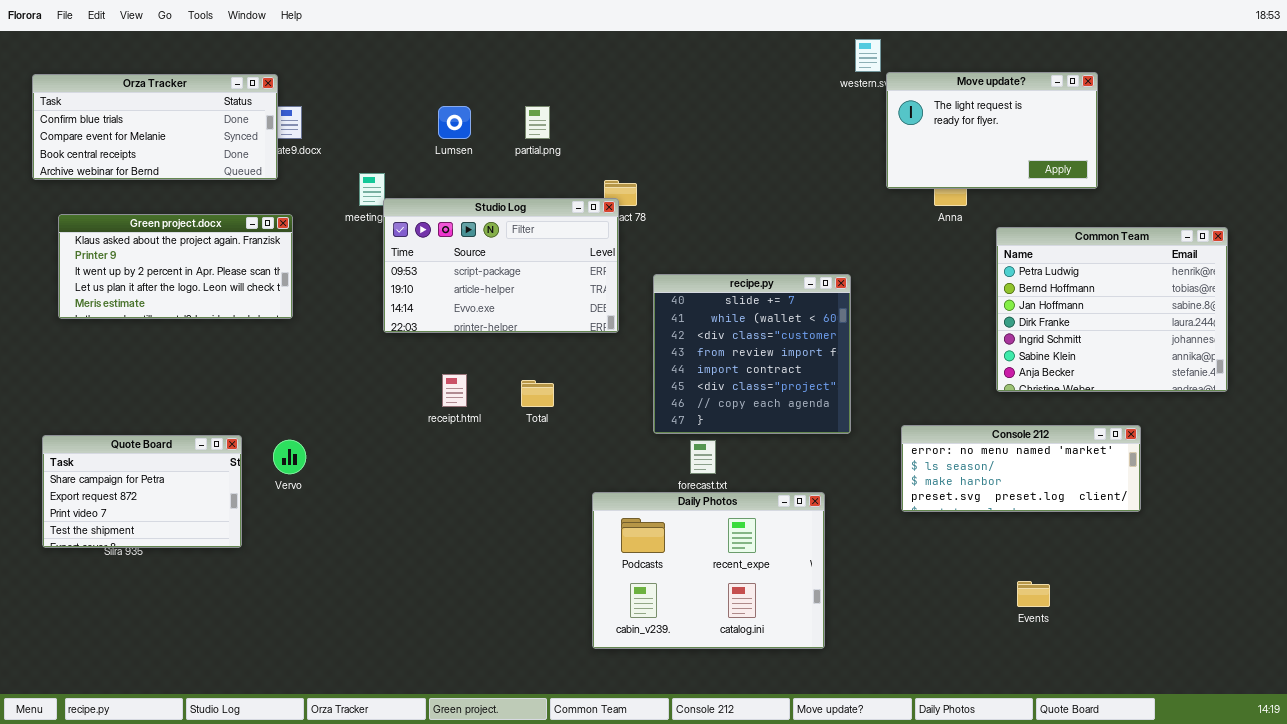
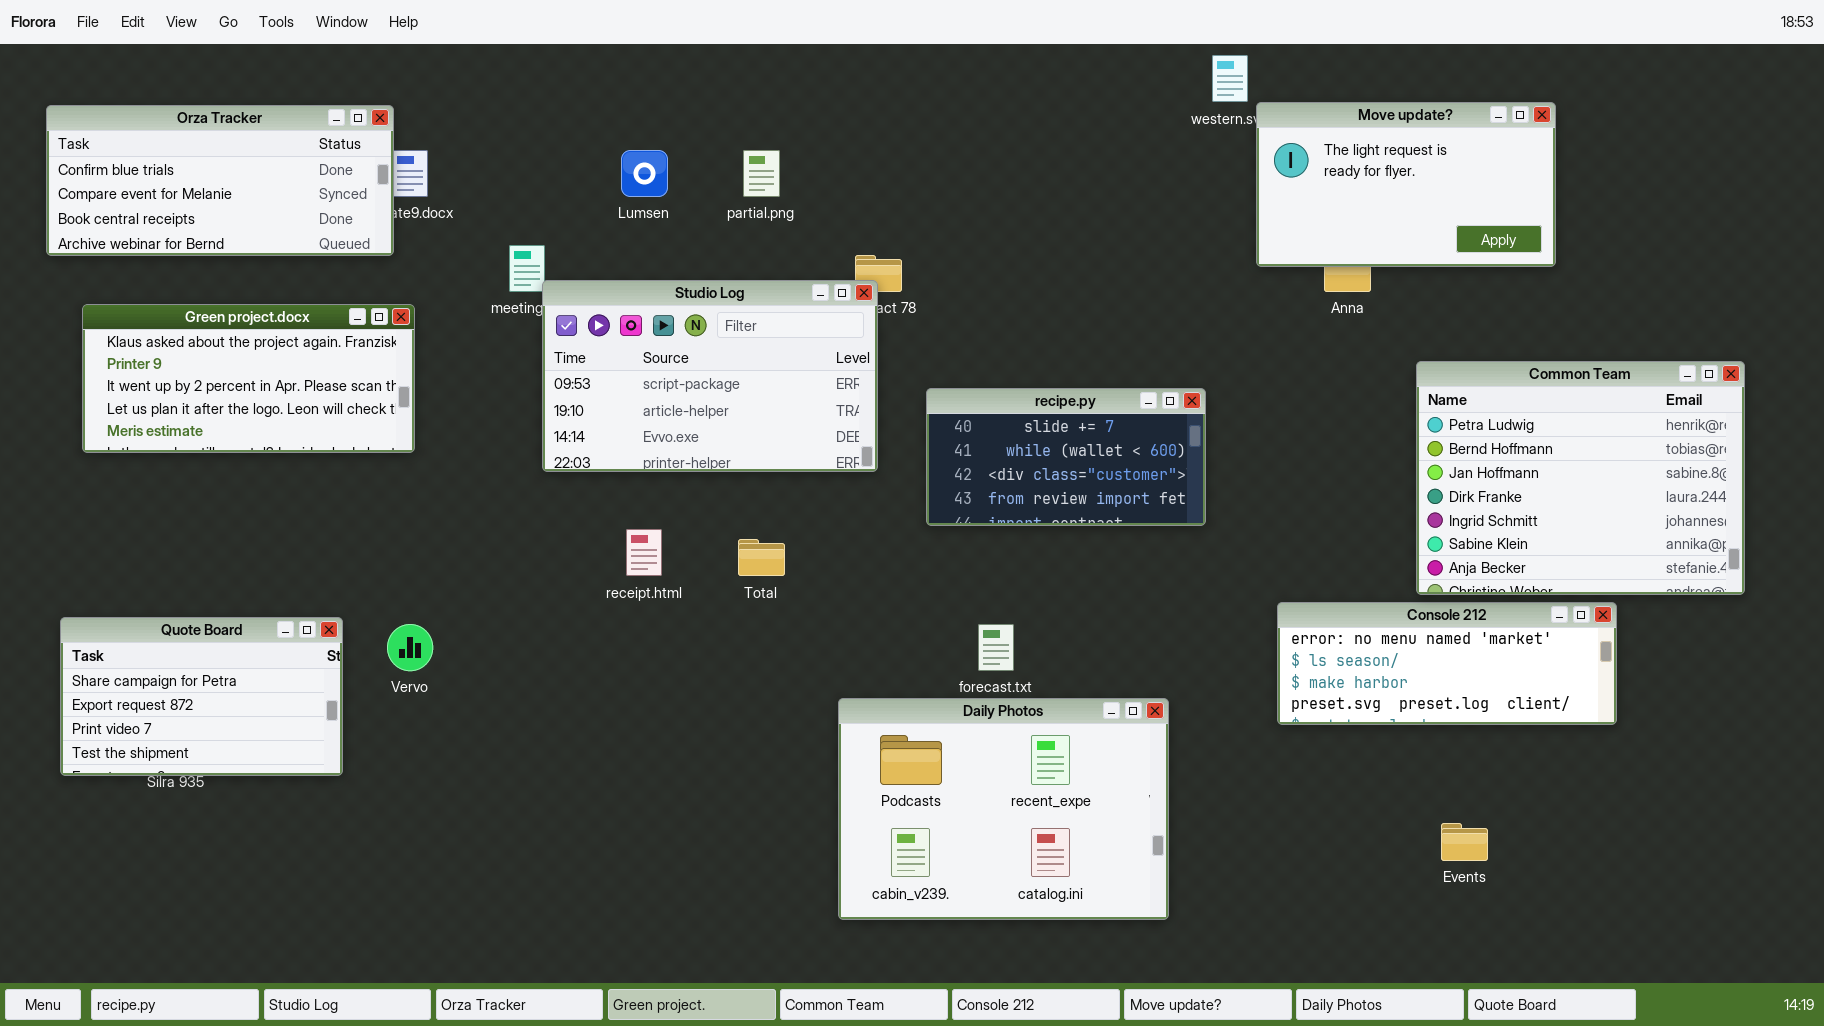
Common Team: [996,227,1228,392] -> [1416,361,1745,595], moved
recipe.py: [653,274,851,434] -> [926,388,1206,526], resized

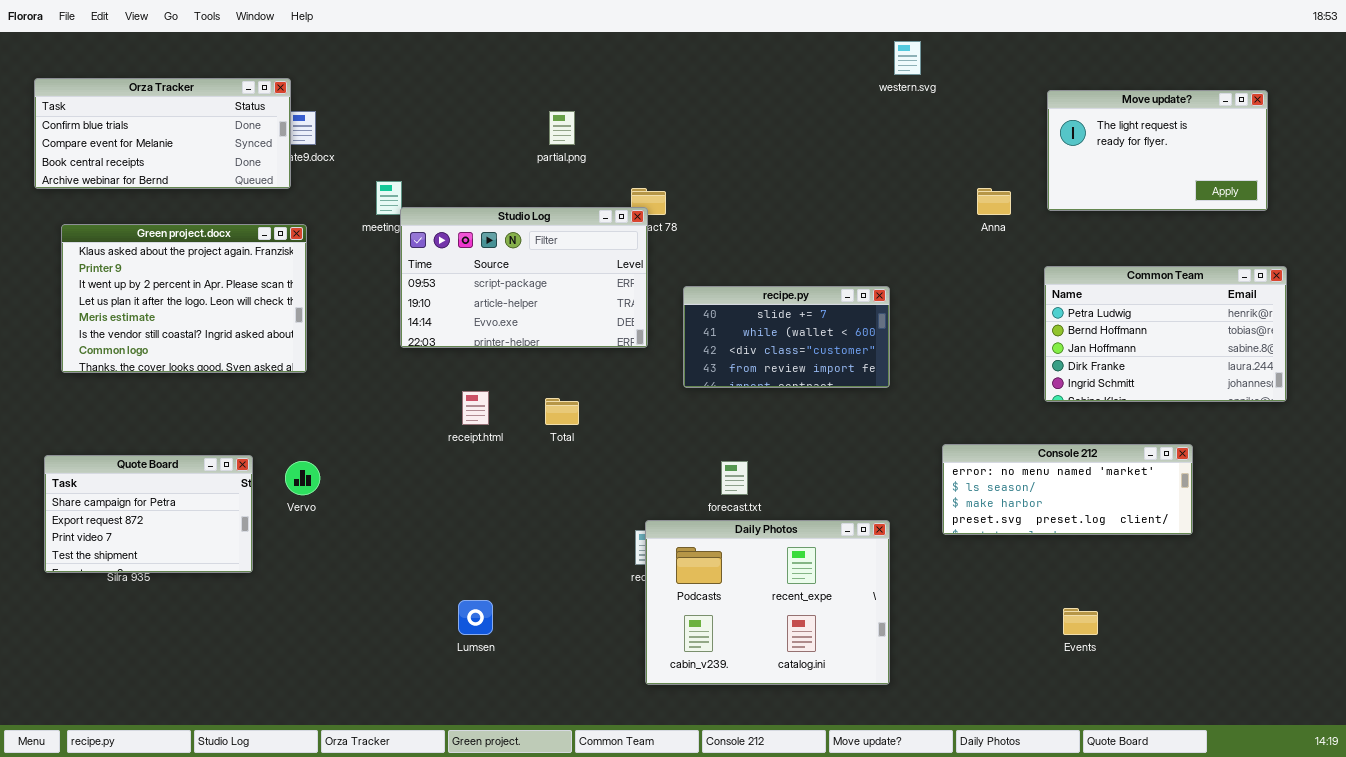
Move update?: [1256,102,1556,267] -> [1047,90,1268,211], moved
Lumsen: [621,150,668,197] -> [458,600,493,635], moved
Green project.docx: [82,304,415,453] -> [61,224,307,373], resized
Common Team: [1416,361,1745,595] -> [1044,266,1287,402], resized
Daily Photos: [838,698,1169,920] -> [645,520,890,685], moved

